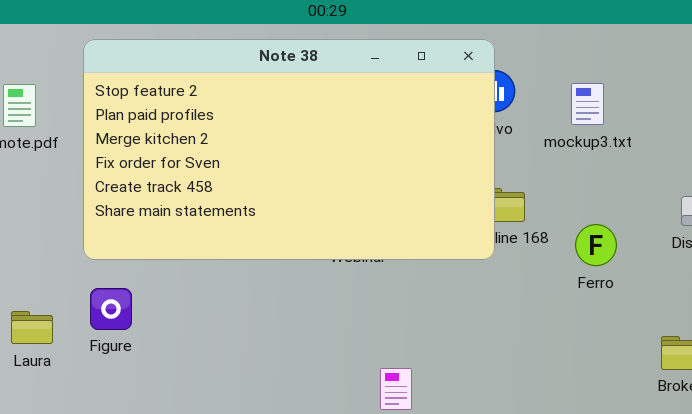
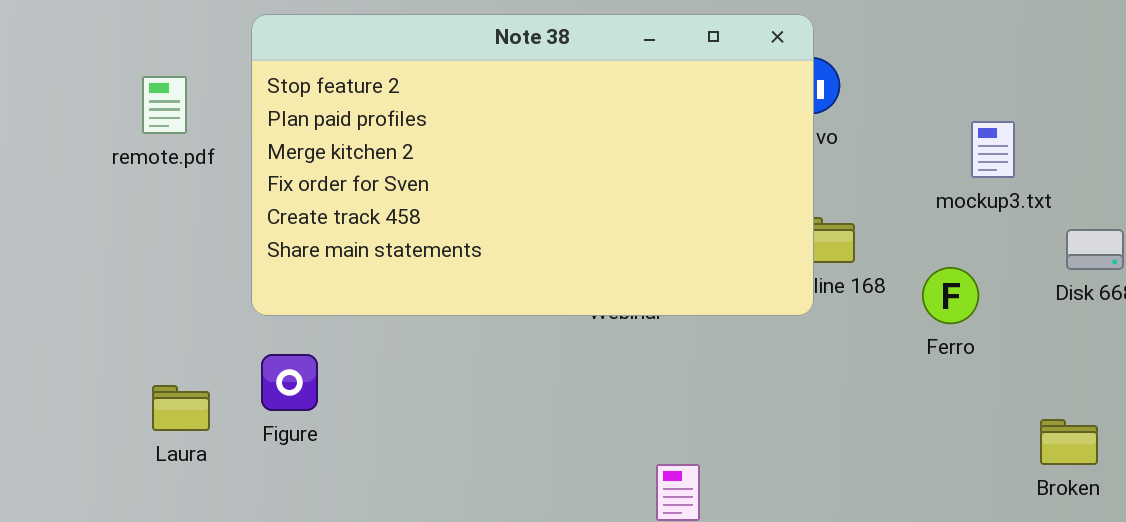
mockup3.txt: [571,83,604,125] -> [971,121,1015,178], moved

